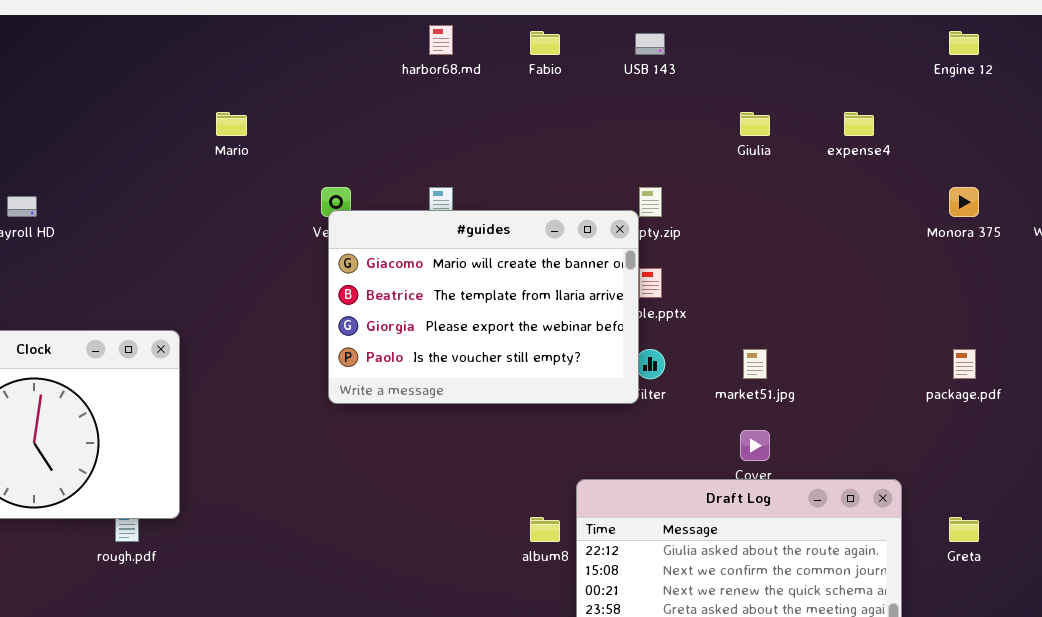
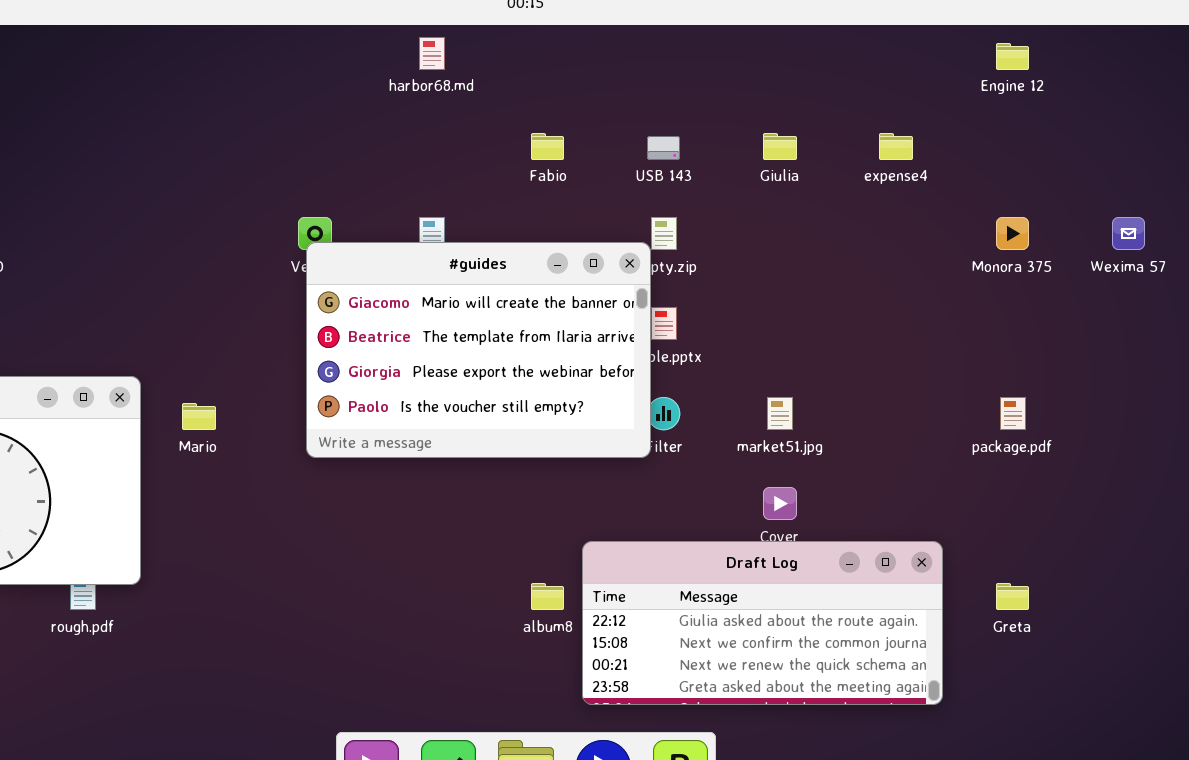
Fabio: [530,31,560,55] -> [531,133,564,160], moved
USB 143: [635,33,665,55] -> [647,136,680,160], moved
Mario: [216,112,247,136] -> [182,403,216,430], moved

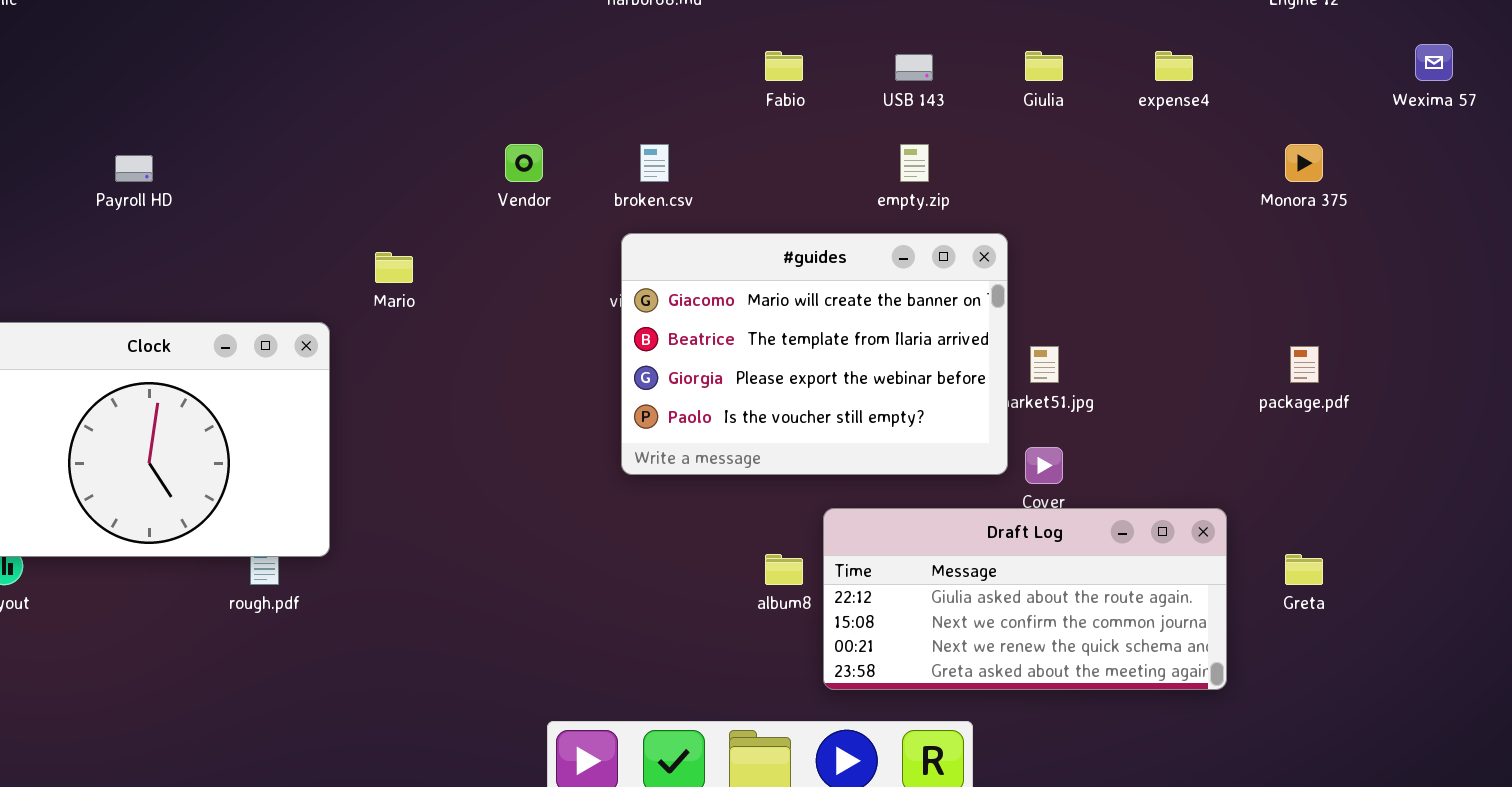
Wexima 57: [1112,217,1145,250] -> [1415,44,1453,81], moved
#guides: [306,242,651,458] -> [621,233,1008,475], moved
Mario: [182,403,216,430] -> [375,252,413,283], moved

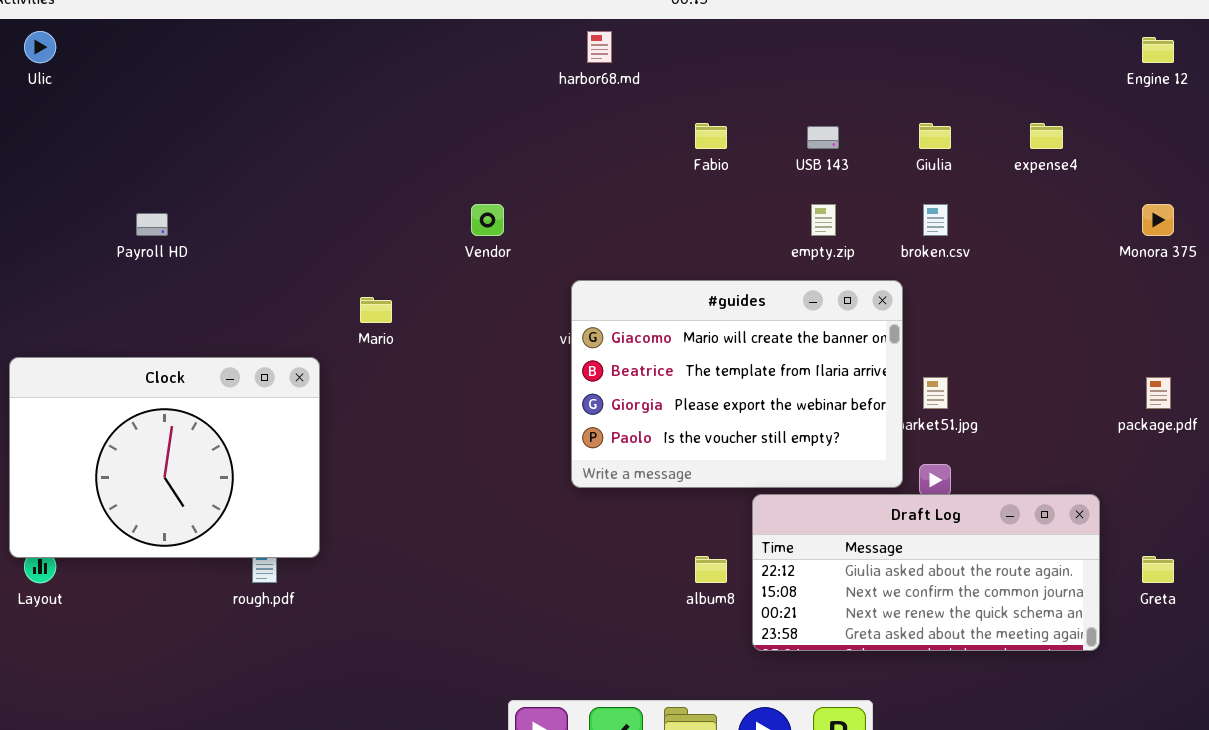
broken.csv: [640,144,669,182] -> [923,204,948,236], moved
Draft Log: [823,508,1227,690] -> [752,494,1100,651], moved

